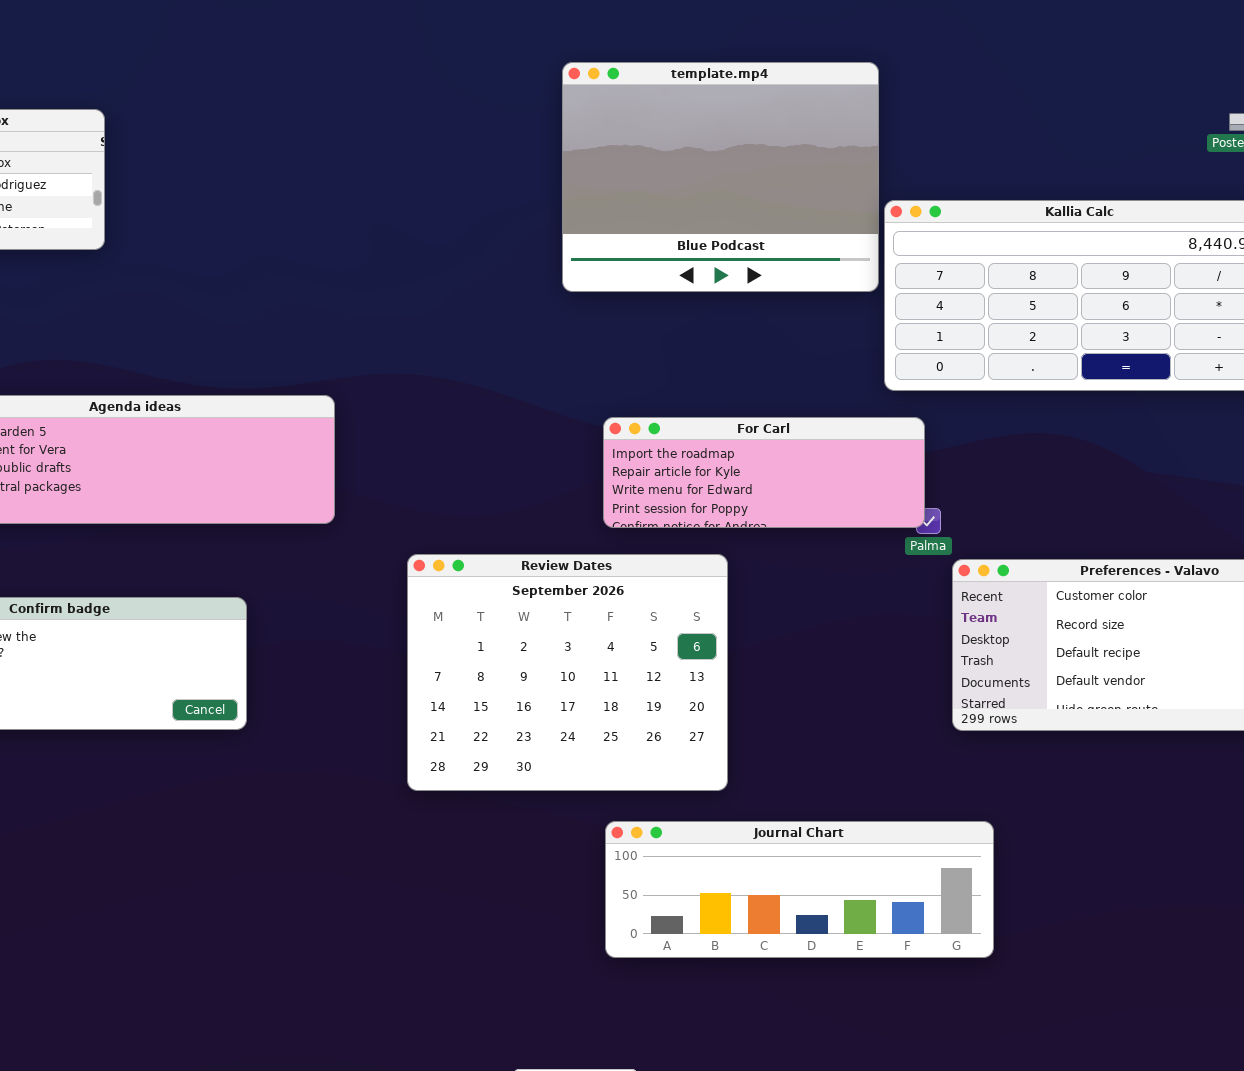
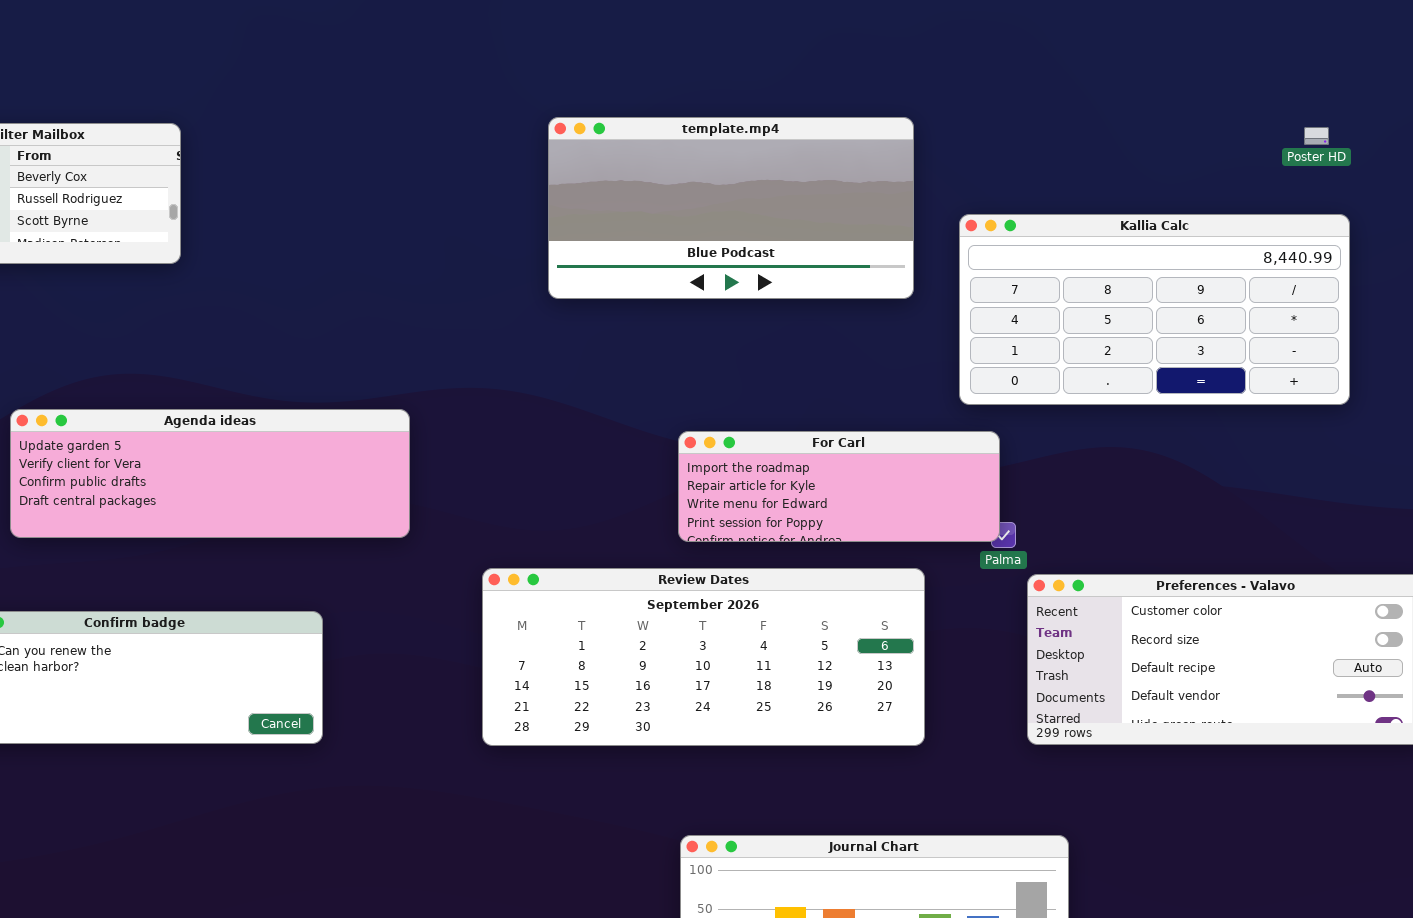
template.mp4: [562,62,879,292] -> [548,117,914,299], moved, resized
Review Dates: [407,554,728,791] -> [482,568,925,746], resized

